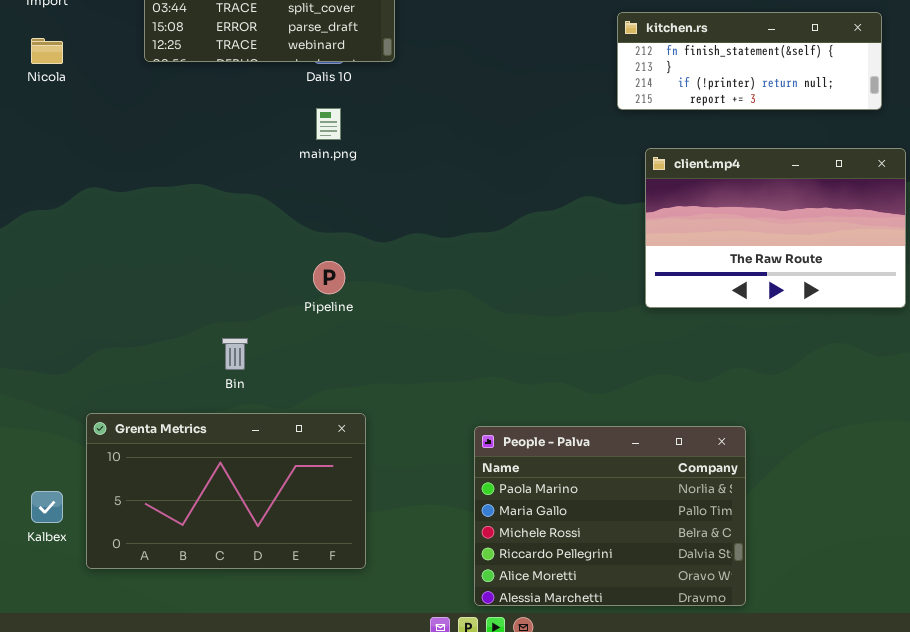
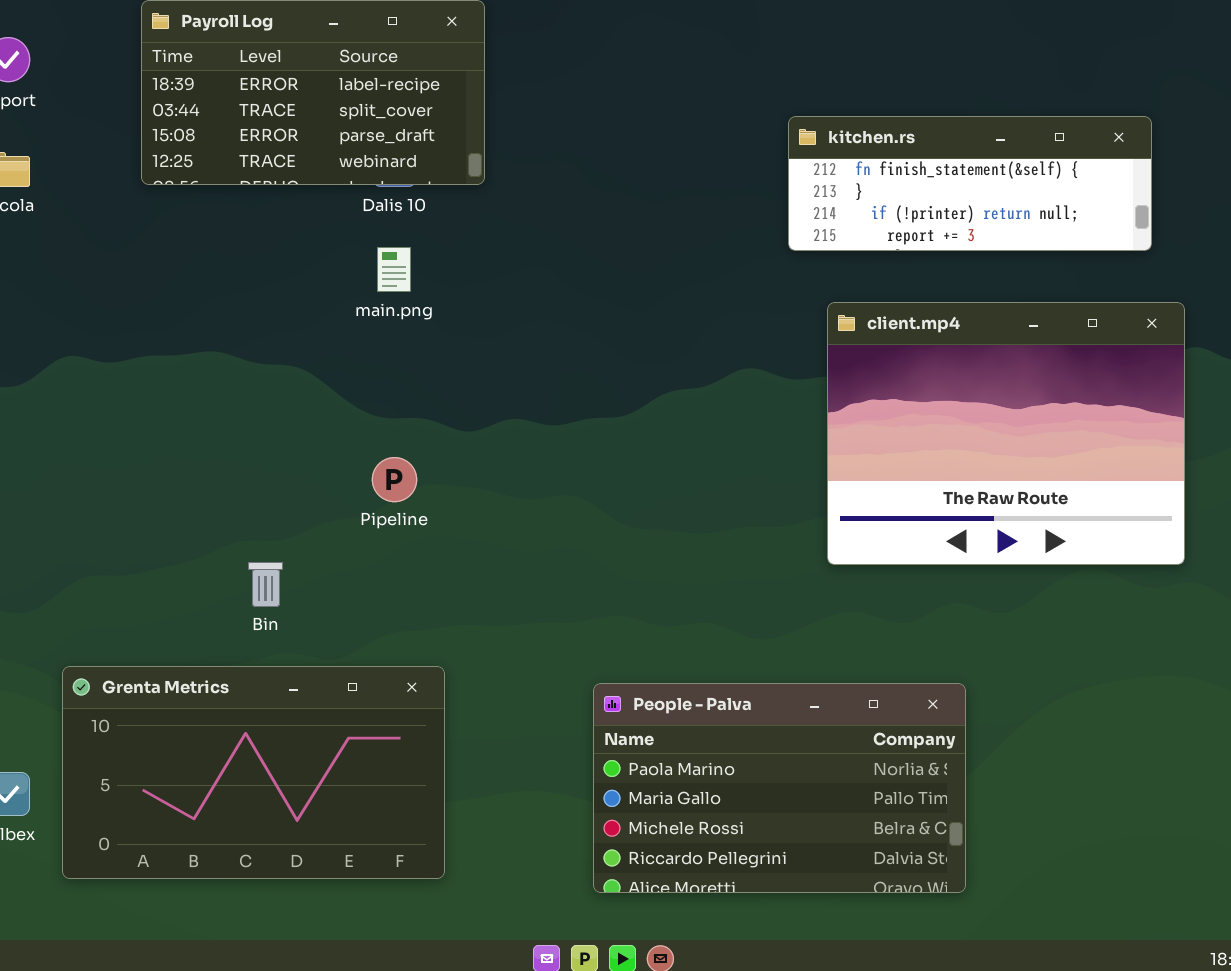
client.mp4: [645,148,906,308] -> [827,302,1185,565], resized
People - Palva: [474,426,746,606] -> [593,683,966,893], resized

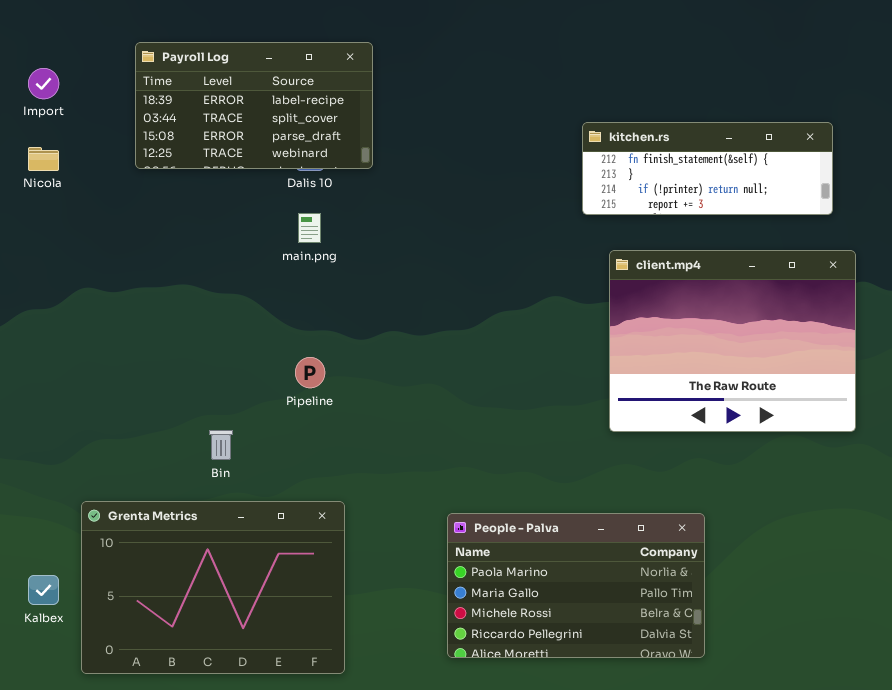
Grenta Metrics: [62,666,445,879] -> [81,501,345,674], resized

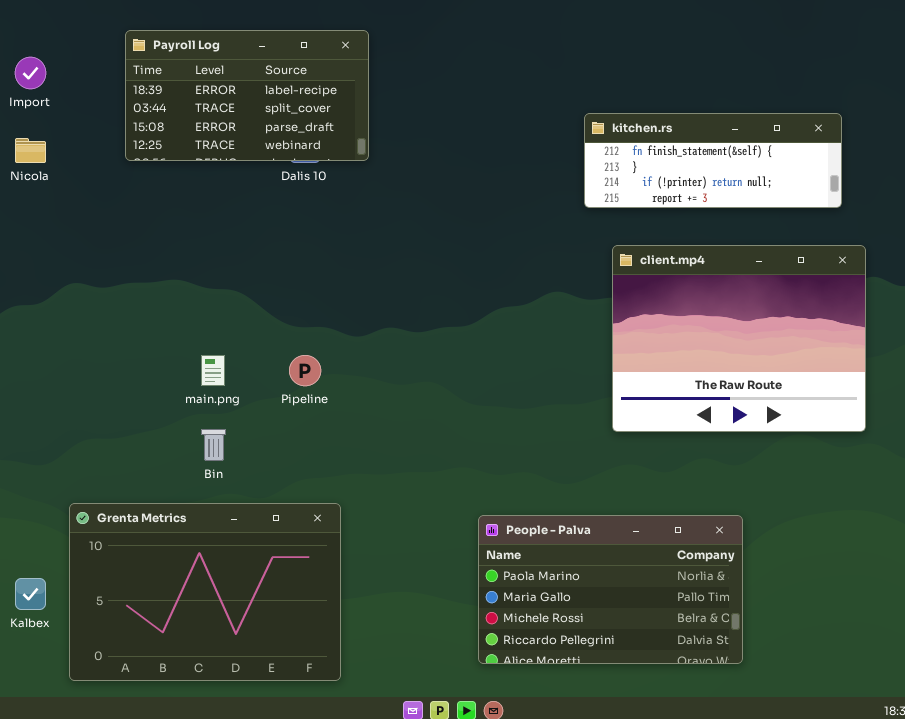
main.png: [298,213,321,243] -> [201,355,225,386], moved
People - Palva: [447,513,705,658] -> [478,515,743,664], moved

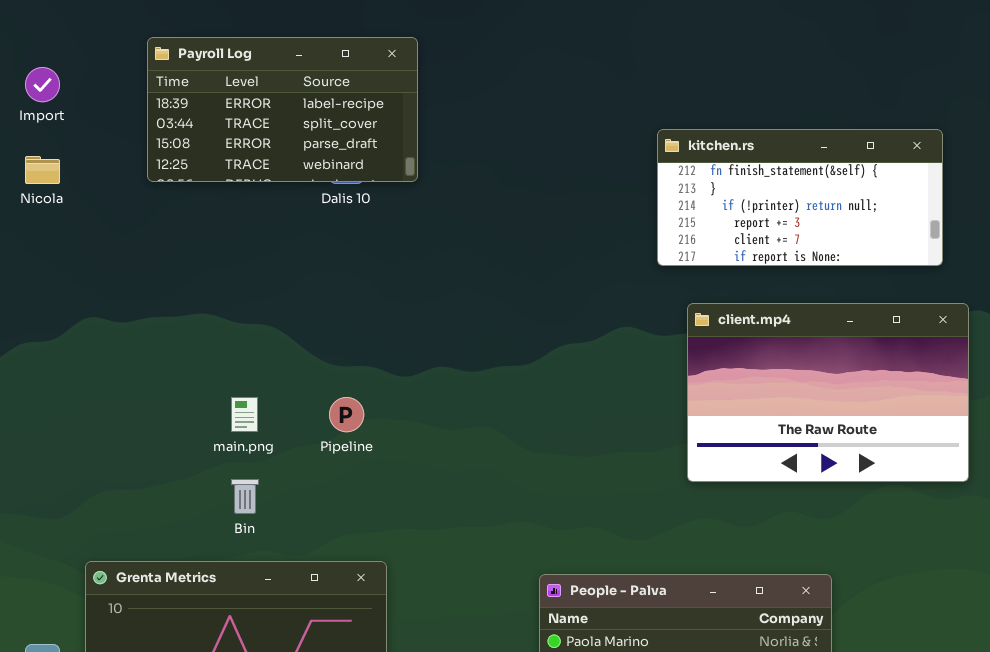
kitchen.rs: [584,113,842,208] -> [657,129,943,266], resized
client.mp4: [612,245,866,432] -> [687,303,969,482], resized

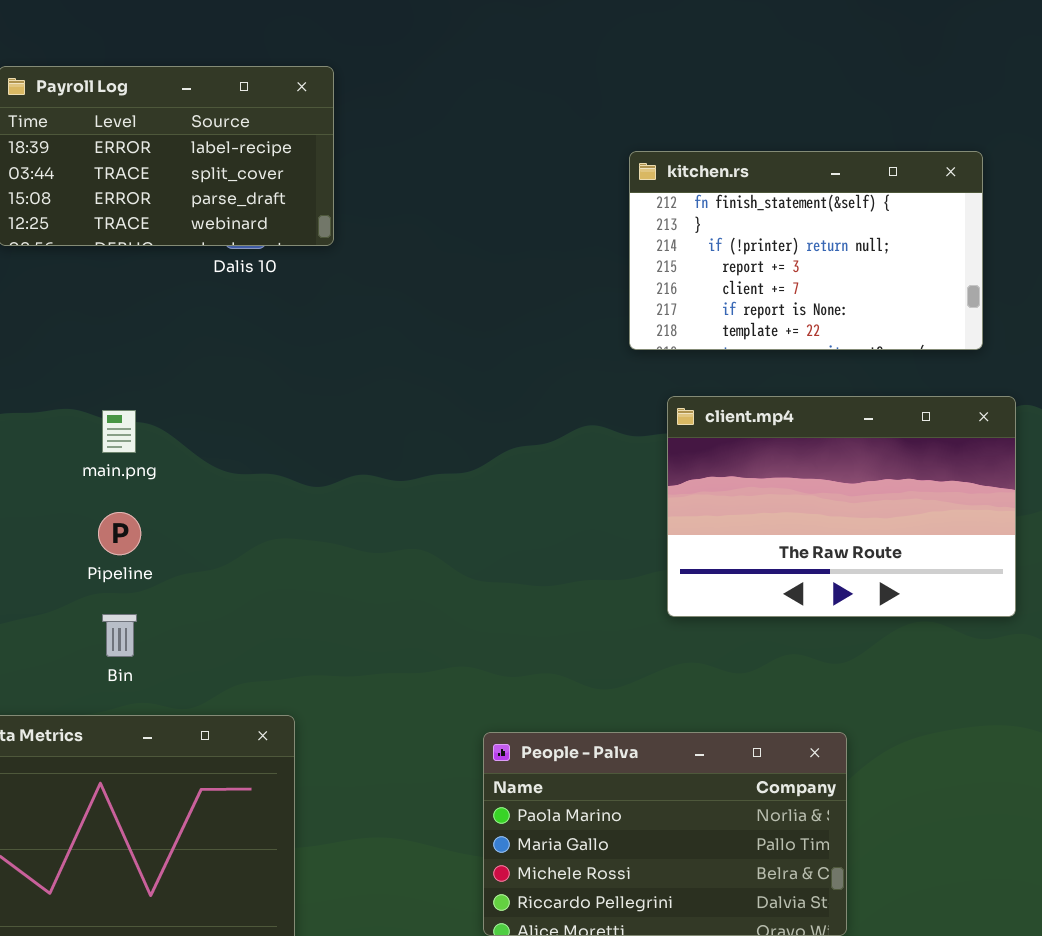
kitchen.rs: [657,129,943,266] -> [629,151,983,350], resized
main.png: [231,397,258,432] -> [102,410,136,453], moved
Pipeline: [329,397,364,432] -> [98,512,141,555], moved

